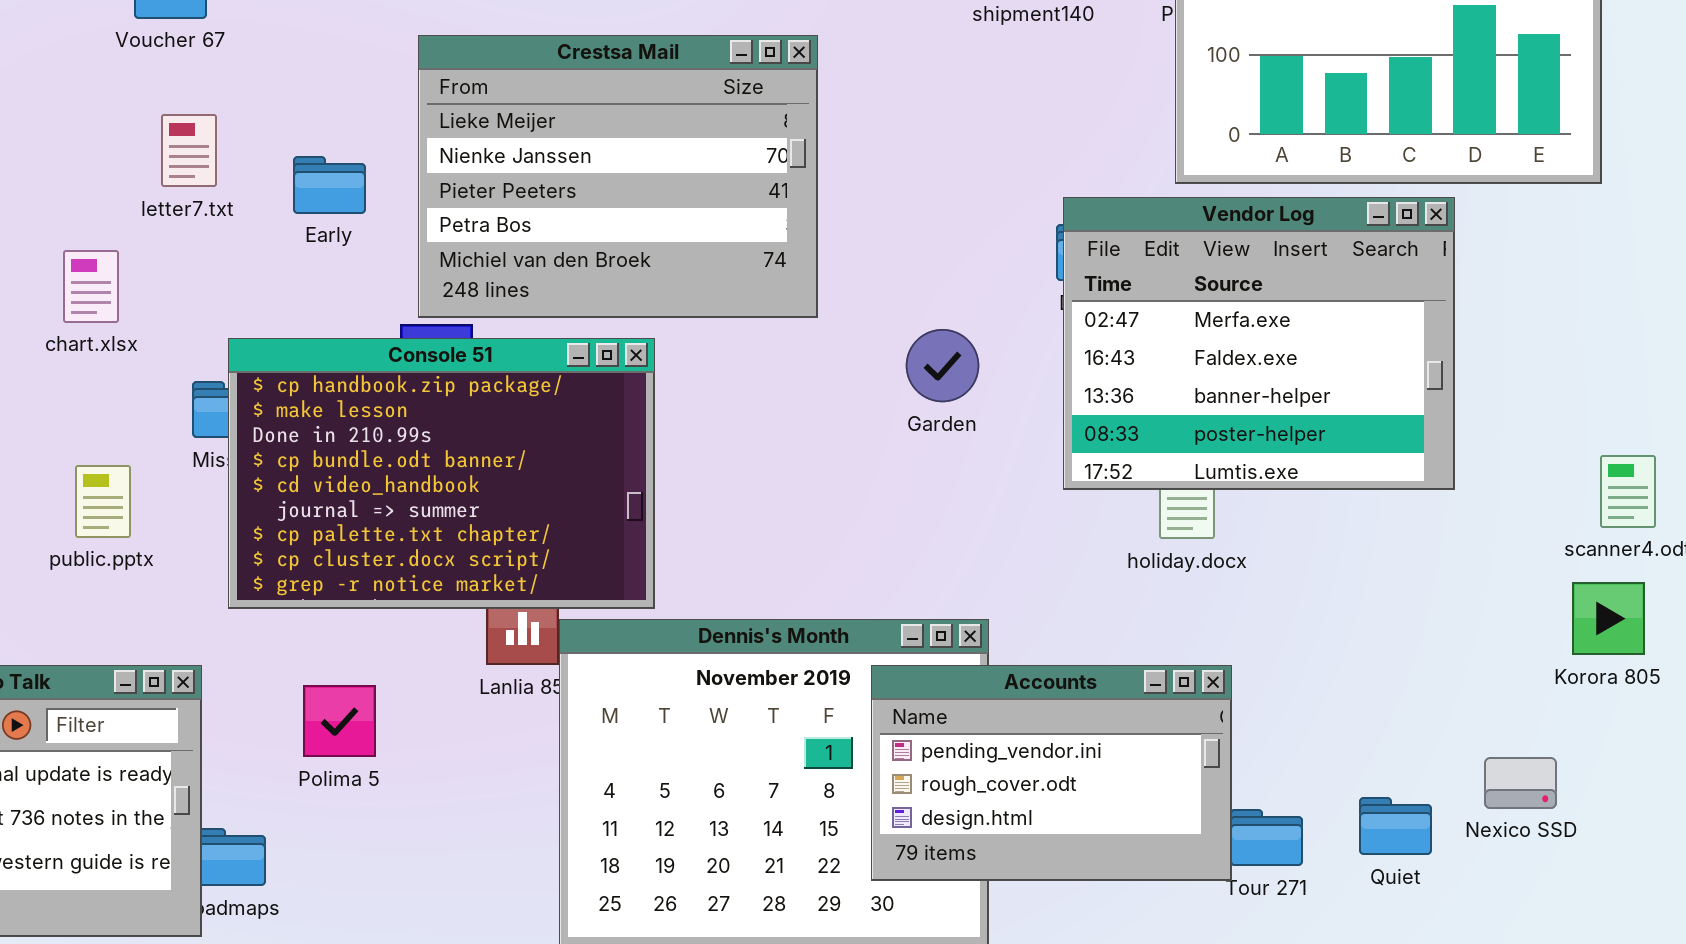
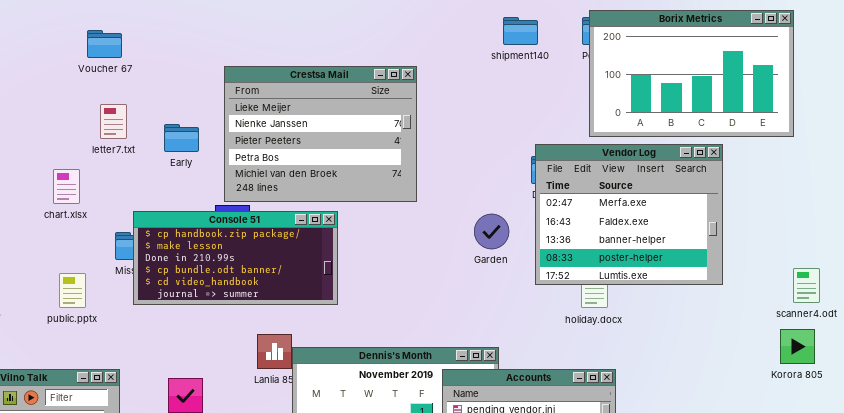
Garden: [906,329,979,402] -> [474,214,509,249], moved
Console 51: [228,338,655,609] -> [133,211,338,305], resized

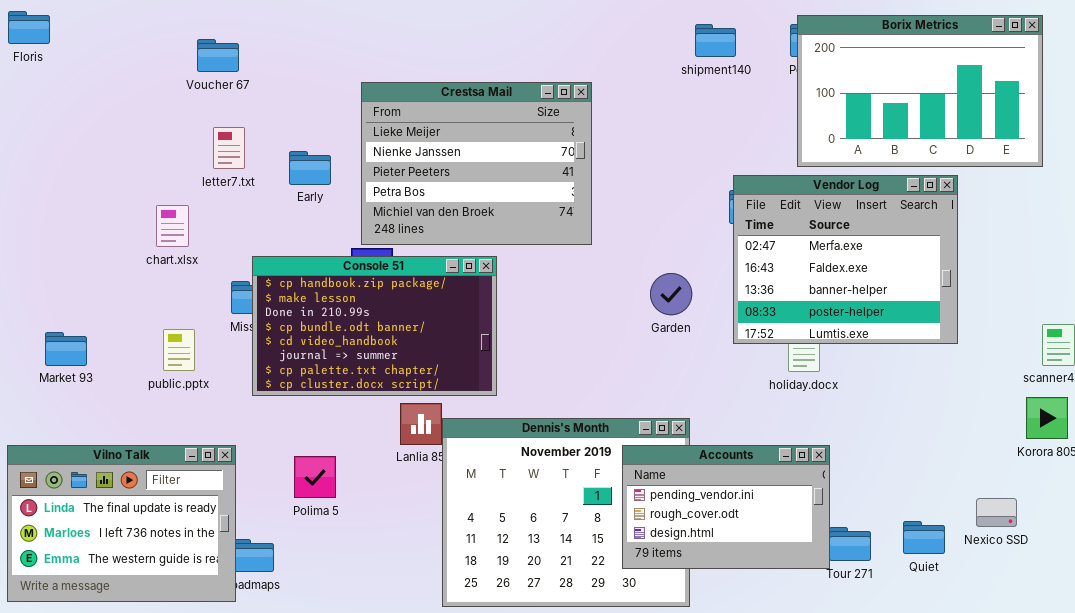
Console 51: [133,211,338,305] -> [252,256,497,396], resized
Garden: [474,214,509,249] -> [650,273,692,315], moved

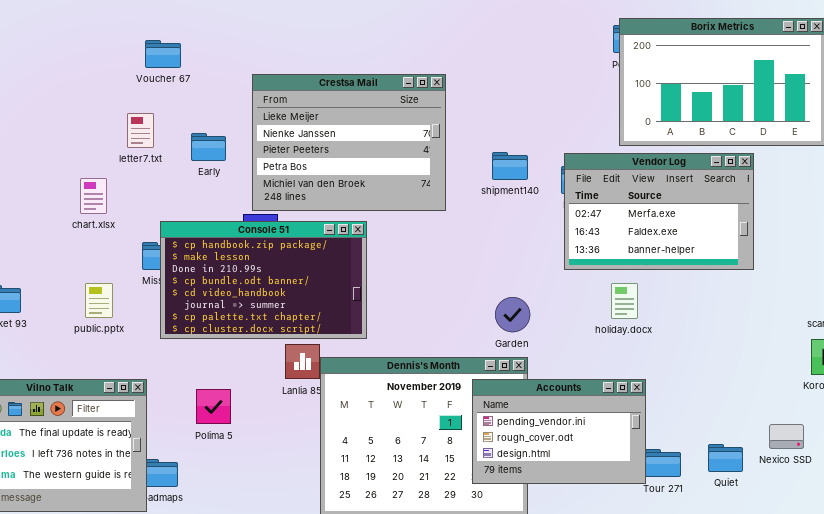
shipment140: [695,24,736,57] -> [492,152,528,180], moved
Voucher 67: [197,39,239,72] -> [145,40,181,68], moved
Vendor Log: [733,175,958,344] -> [564,153,754,270], resized
Garden: [650,273,692,315] -> [495,297,530,332], moved

